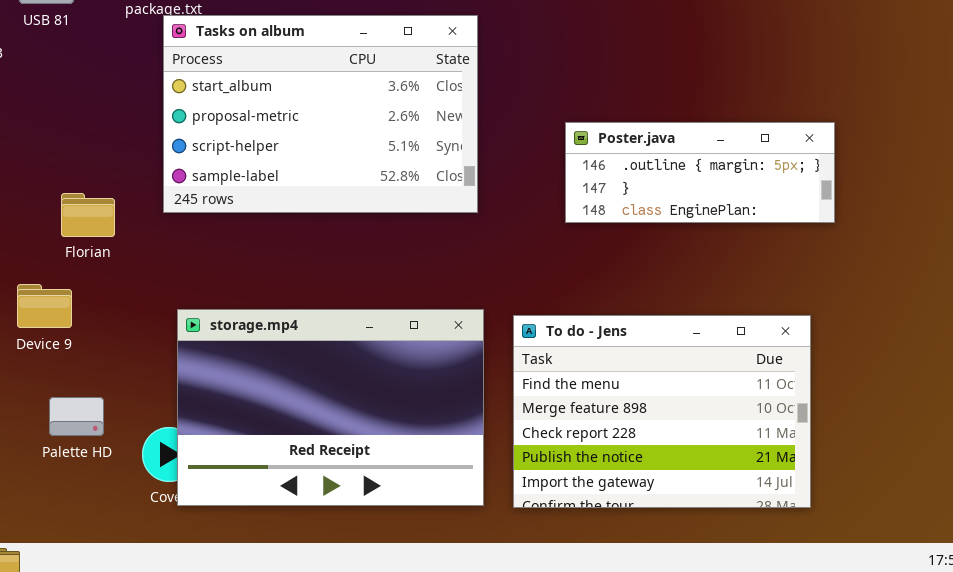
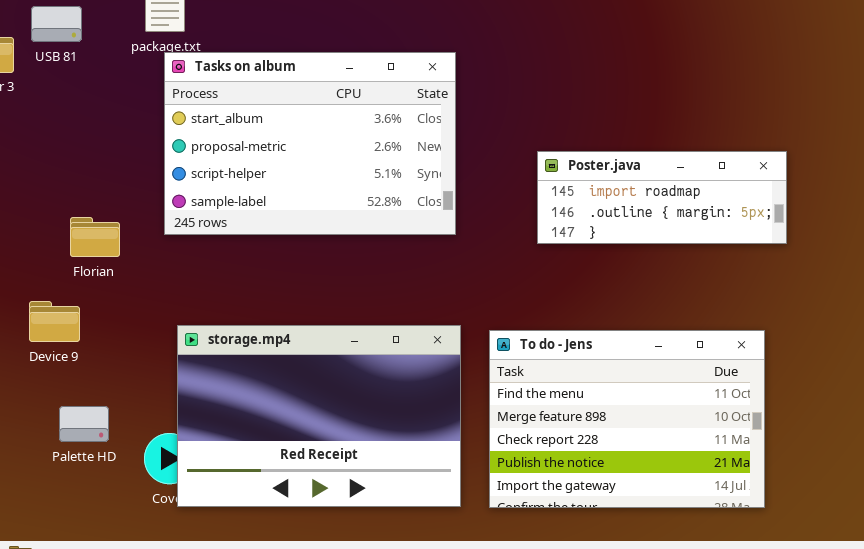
Poster.java: [565,122,835,223] -> [537,151,787,244], scrolled up 1 row

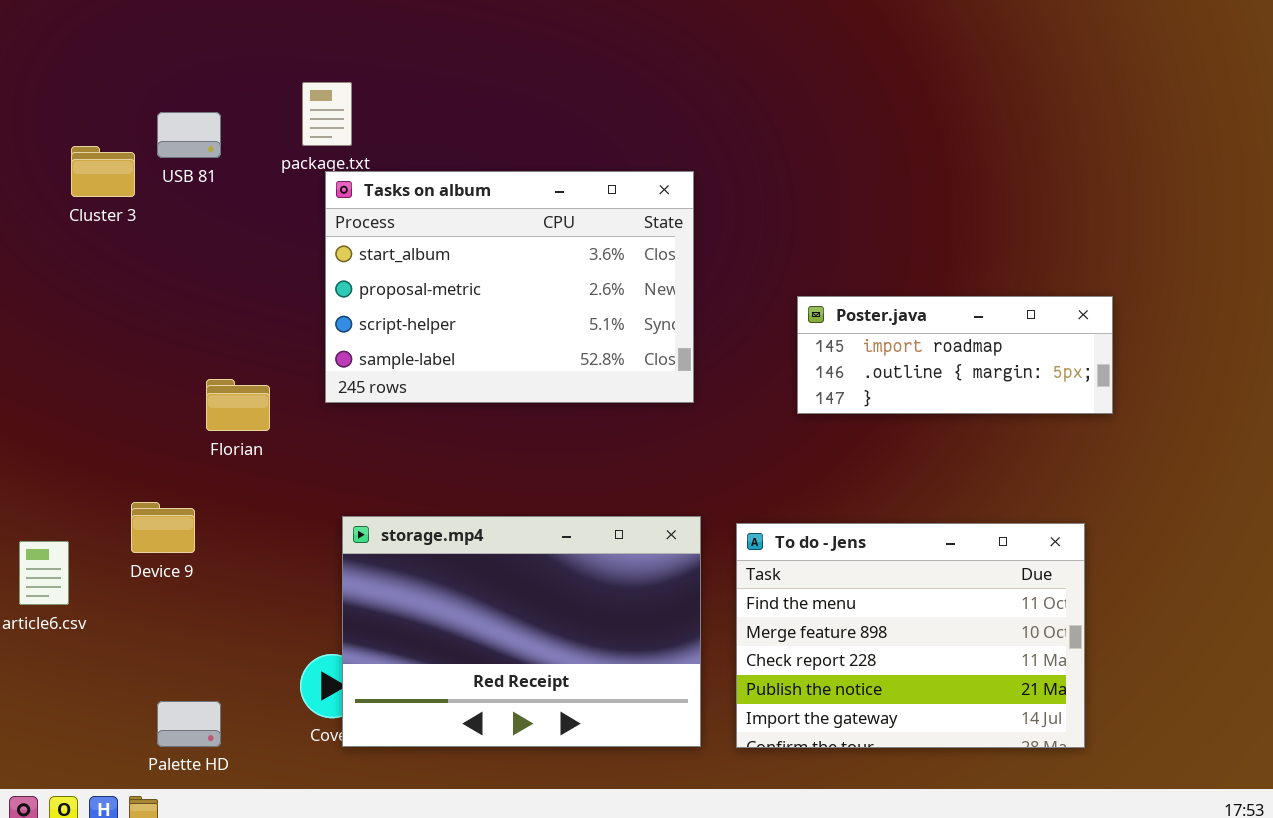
Device 9: [29,301,80,342] -> [131,502,195,553], moved
Palette HD: [59,406,109,442] -> [157,701,221,747], moved

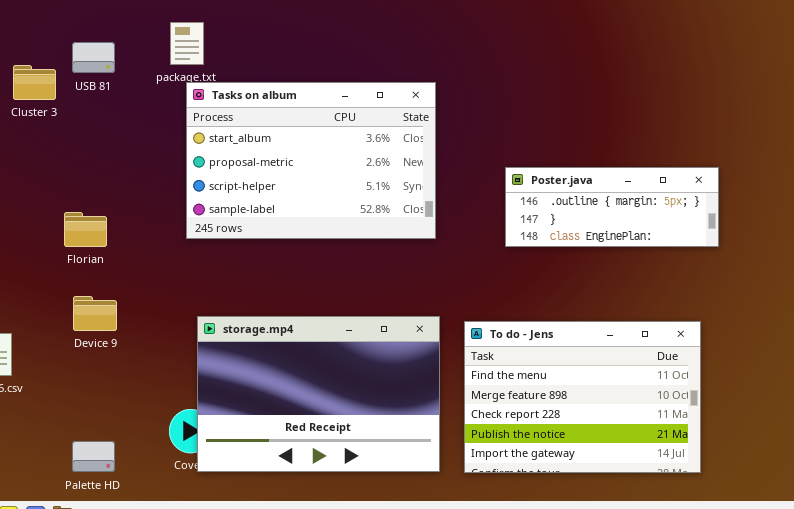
Poster.java: [797,296,1113,414] -> [505,167,719,247], scrolled down 1 row
Florian: [206,379,270,431] -> [64,212,107,247], moved
Device 9: [131,502,195,553] -> [73,296,117,331], moved

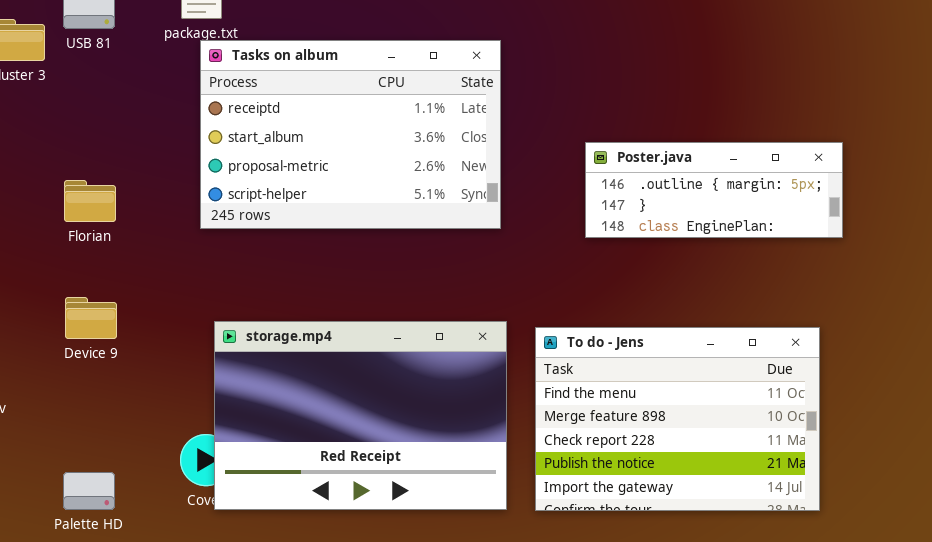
Tasks on album: [186,82,436,239] -> [200,40,501,229], scrolled up 1 row
Florian: [64,212,107,247] -> [64,180,116,222], moved

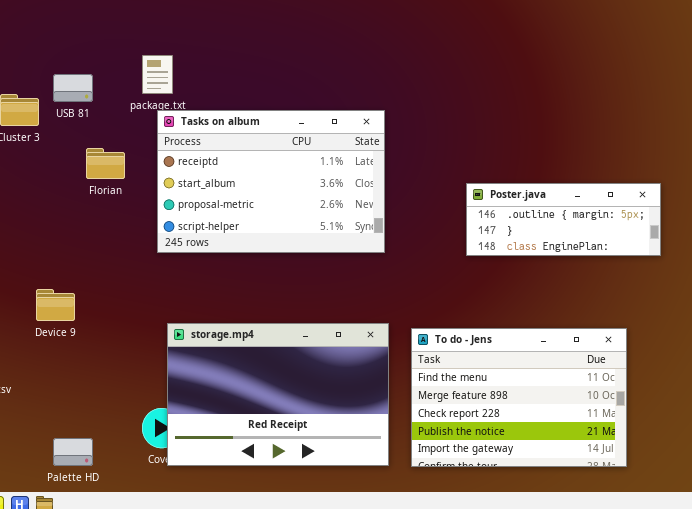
Poster.java: [585,142,843,238] -> [466,183,661,256], moved
Florian: [64,180,116,222] -> [86,148,125,179], moved
Device 9: [65,297,117,339] -> [36,289,75,321], moved

